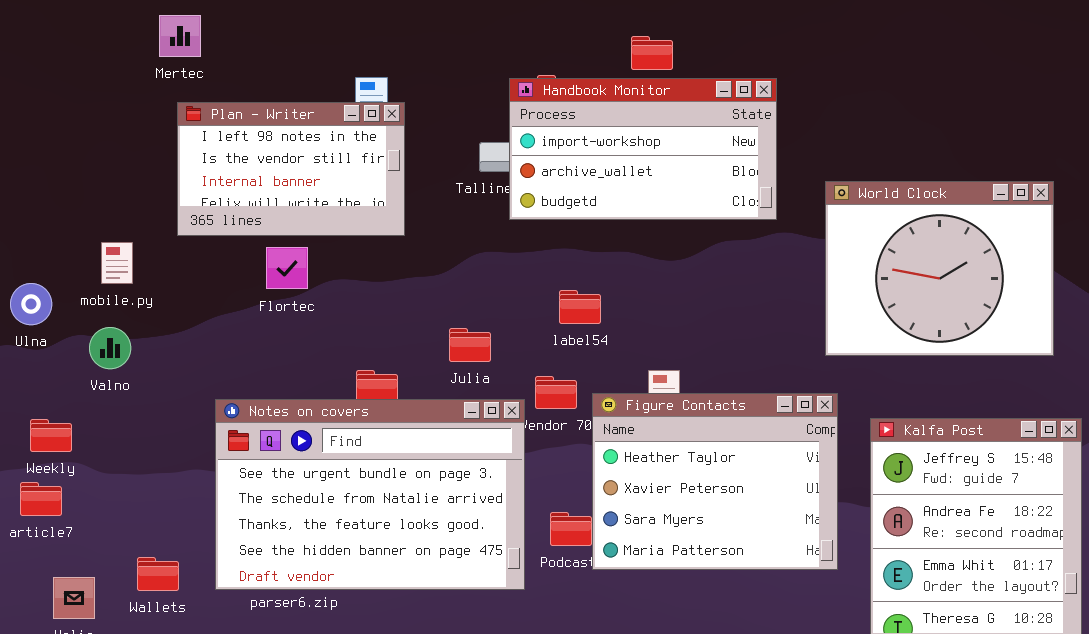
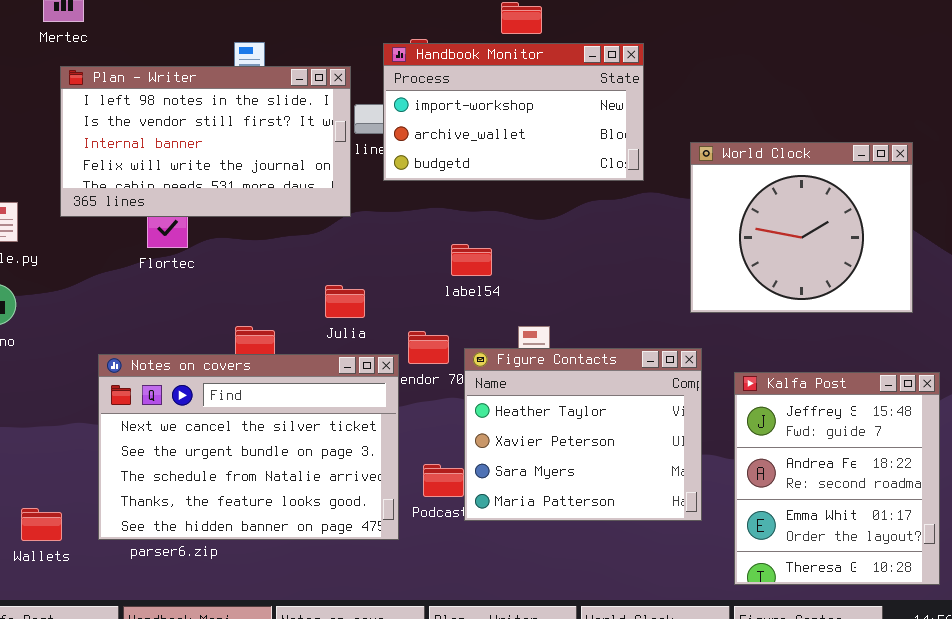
Plan - Writer: [177,102,405,236] -> [60,66,351,217], resized
label54: [559,290,601,324] -> [451,244,492,276], moved
Notes on covers: [215,399,525,590] -> [98,354,399,540], scrolled up 1 row

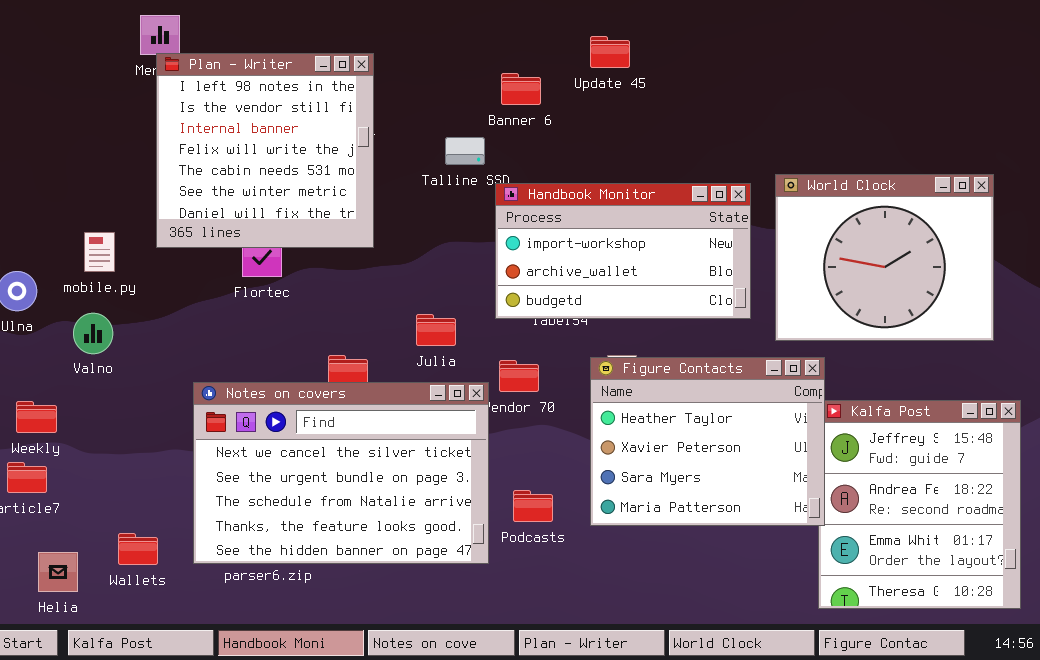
Handbook Monitor: [383,43,644,181] -> [495,183,751,319], moved
Plan - Writer: [60,66,351,217] -> [156,53,374,248], resized
Figure Contacts: [464,348,702,521] -> [590,357,825,526], moved

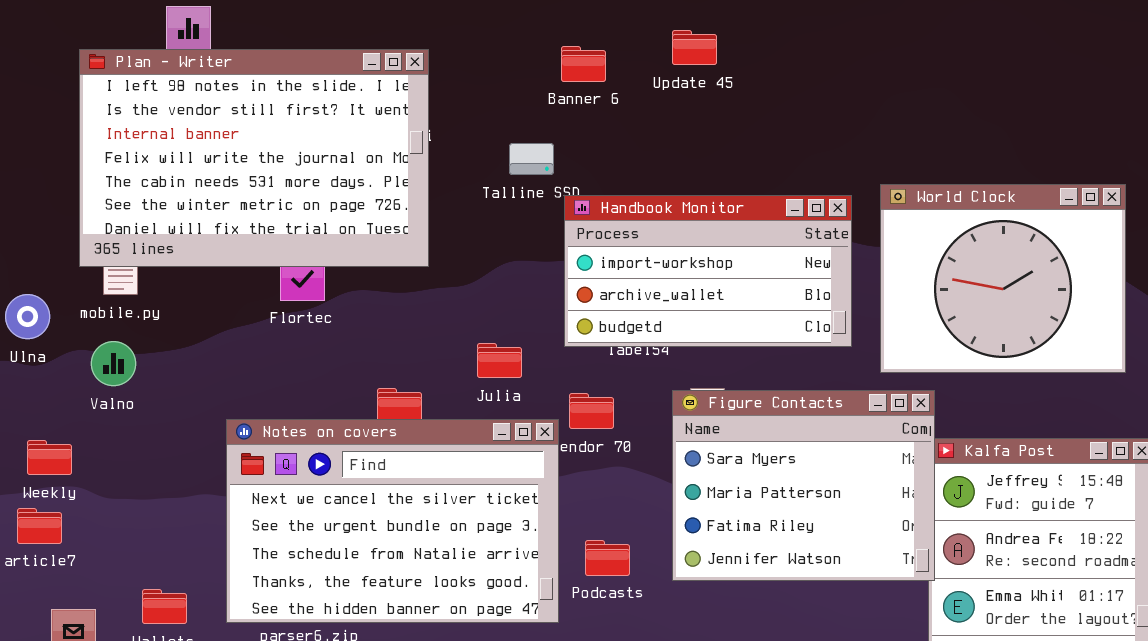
Plan - Writer: [156,53,374,248] -> [79,49,429,267], resized
Banner 6: [501,73,541,105] -> [561,46,606,82], moved
Figure Contacts: [590,357,825,526] -> [672,390,935,581], scrolled down 2 rows

